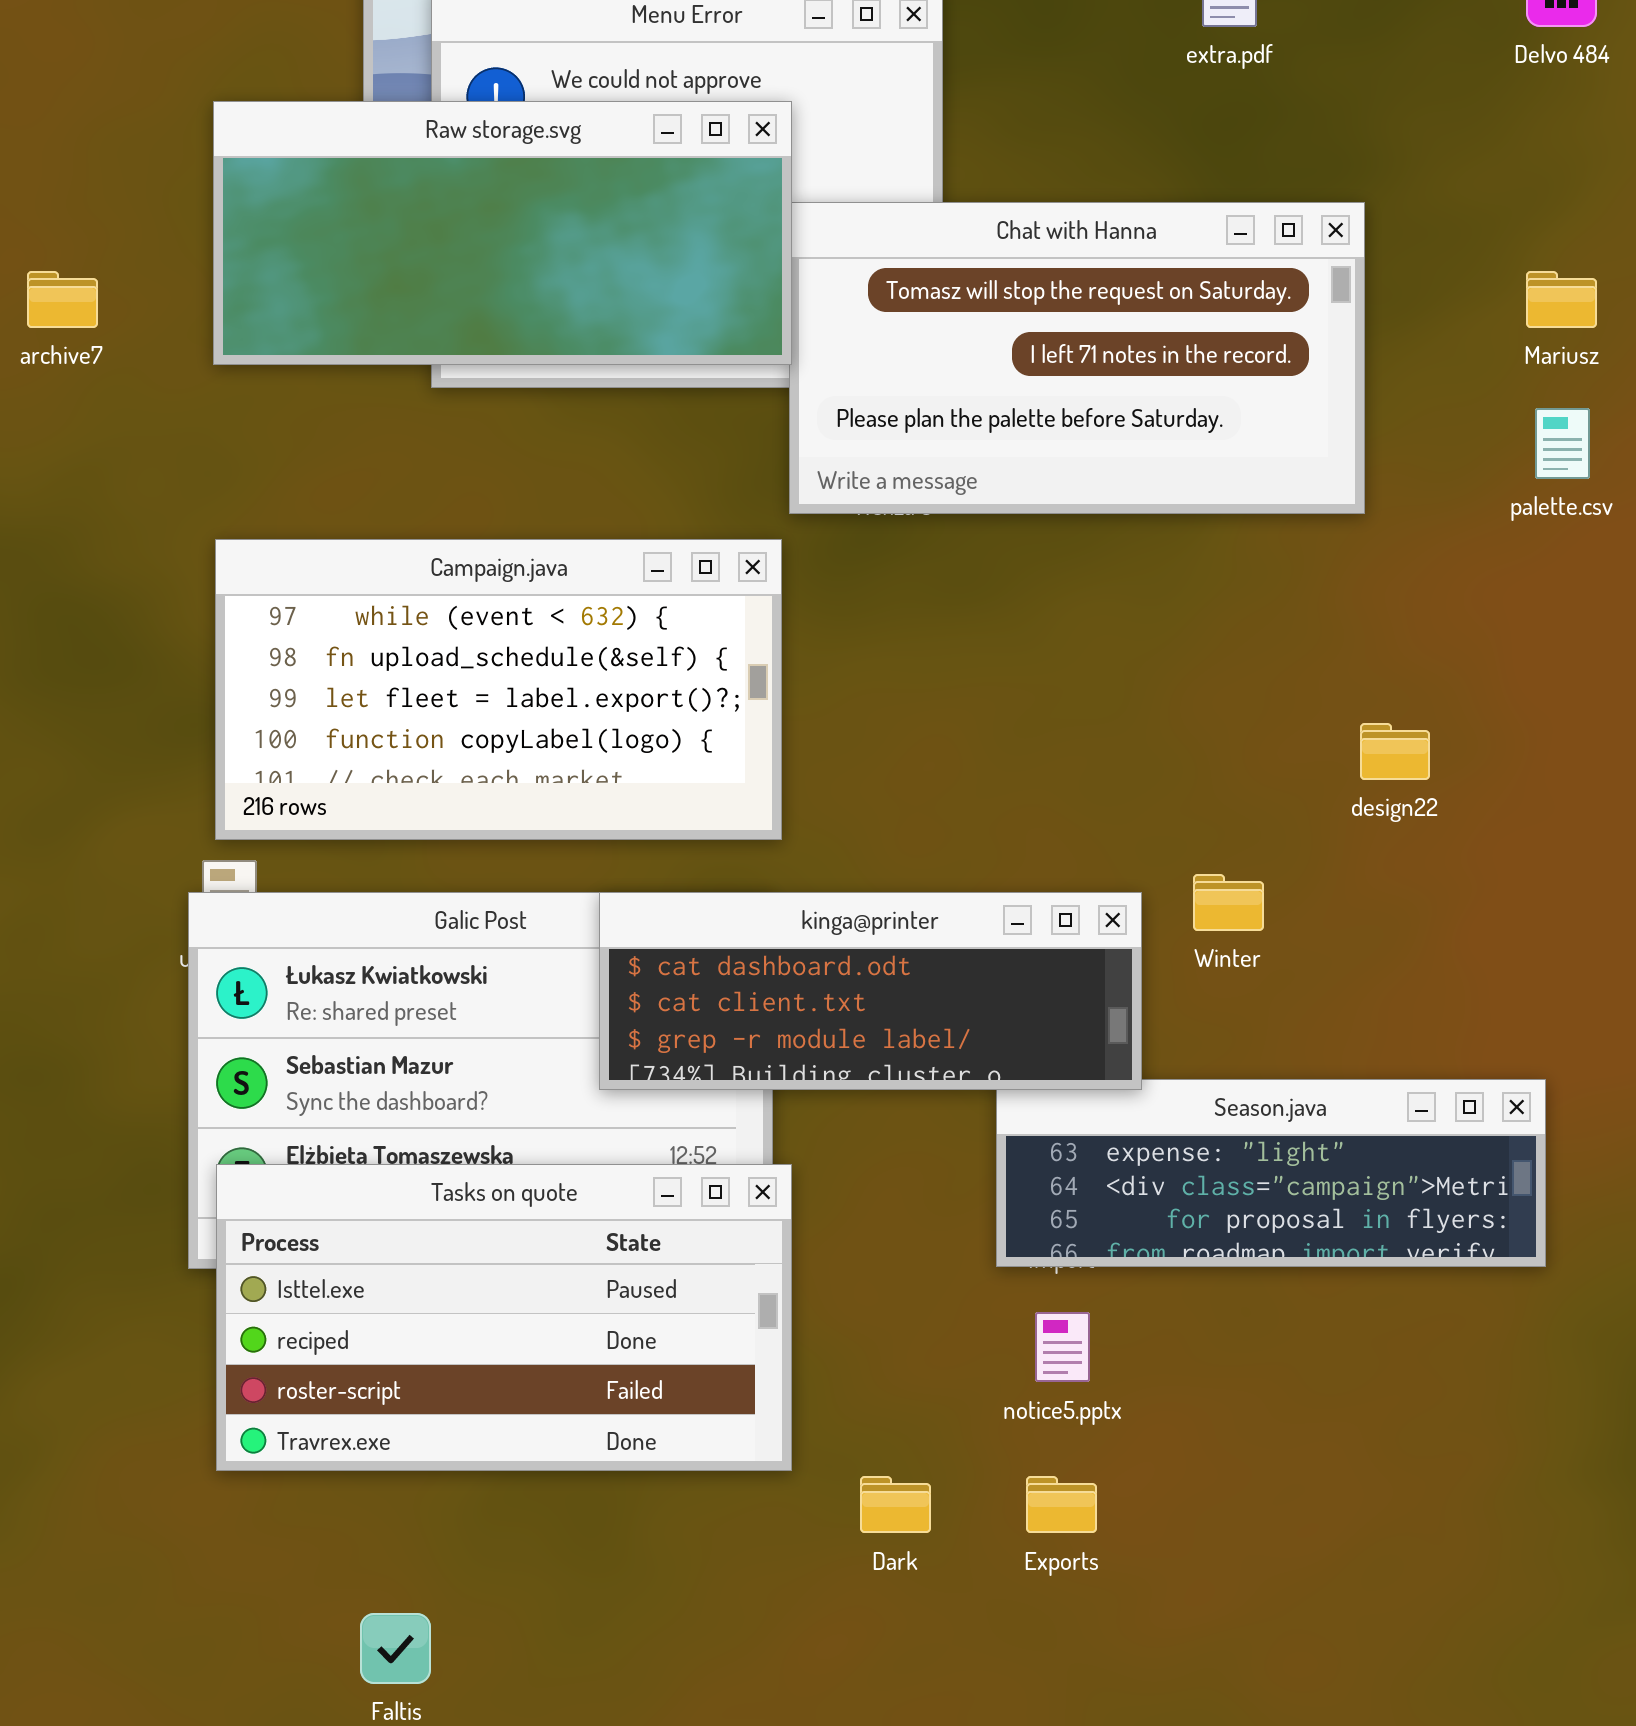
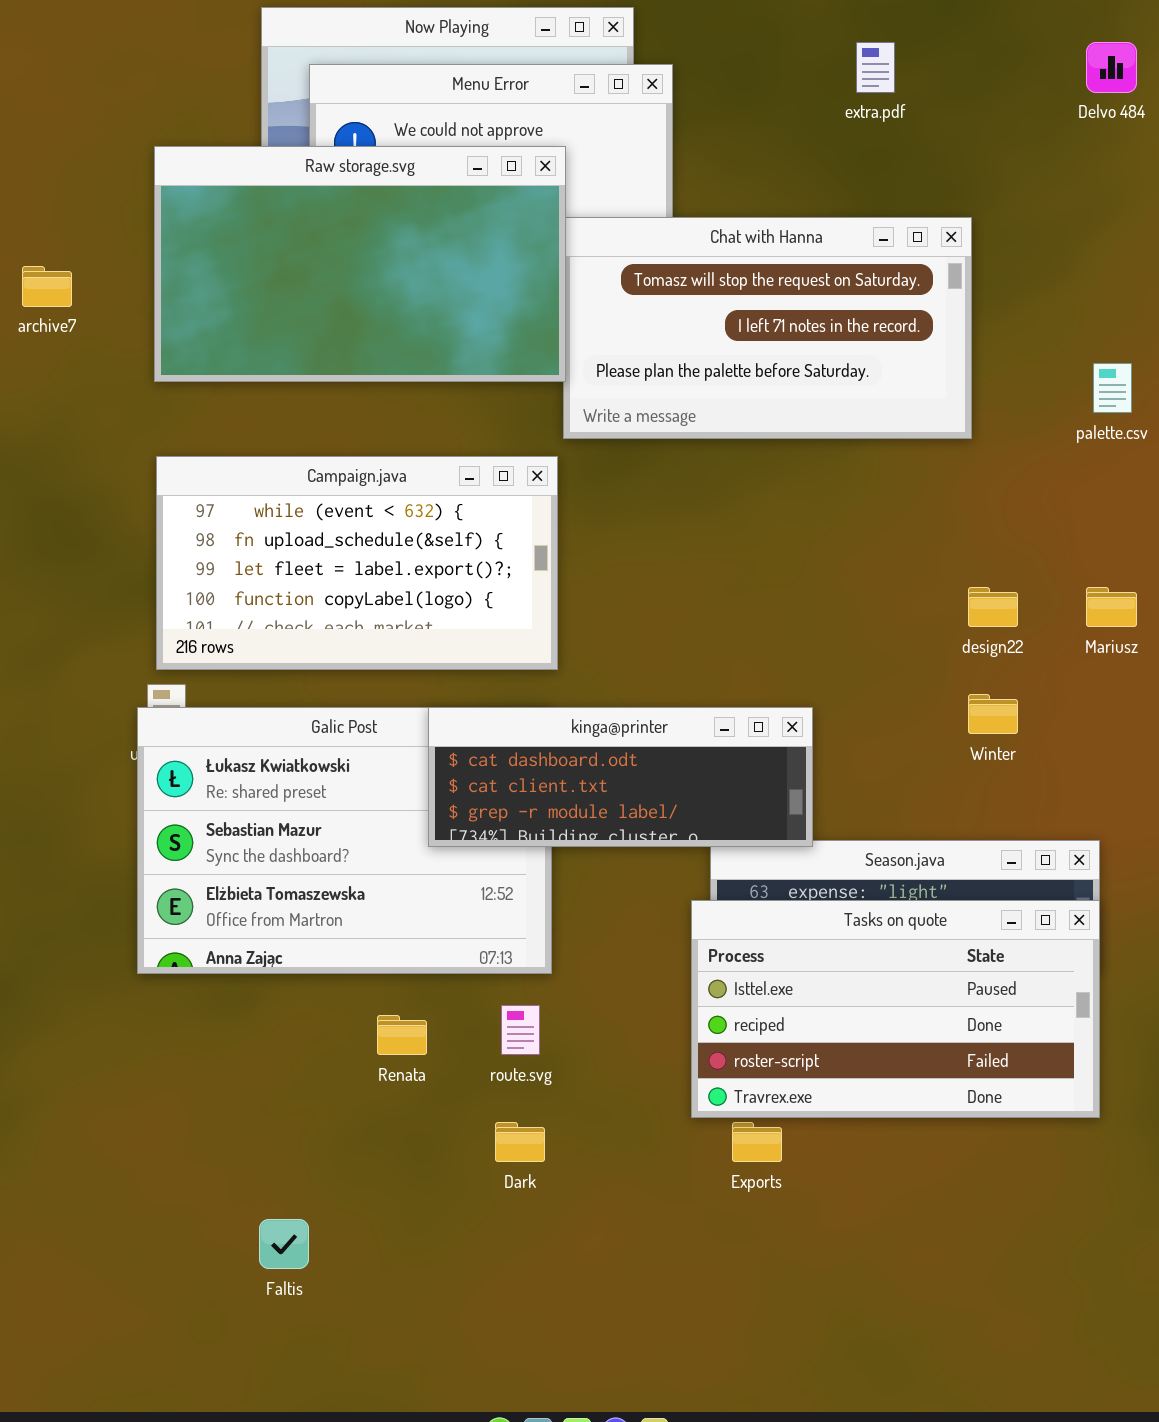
Raw storage.svg: [213,101,792,365] -> [154,146,566,382], resized
Mariusz: [1526,271,1597,328] -> [1086,587,1137,627], moved
Winter: [1193,874,1264,931] -> [968,694,1018,734], moved
Tasks on quote: [216,1164,792,1471] -> [691,900,1100,1118], moved
Dark: [860,1476,931,1533] -> [495,1122,545,1162], moved

